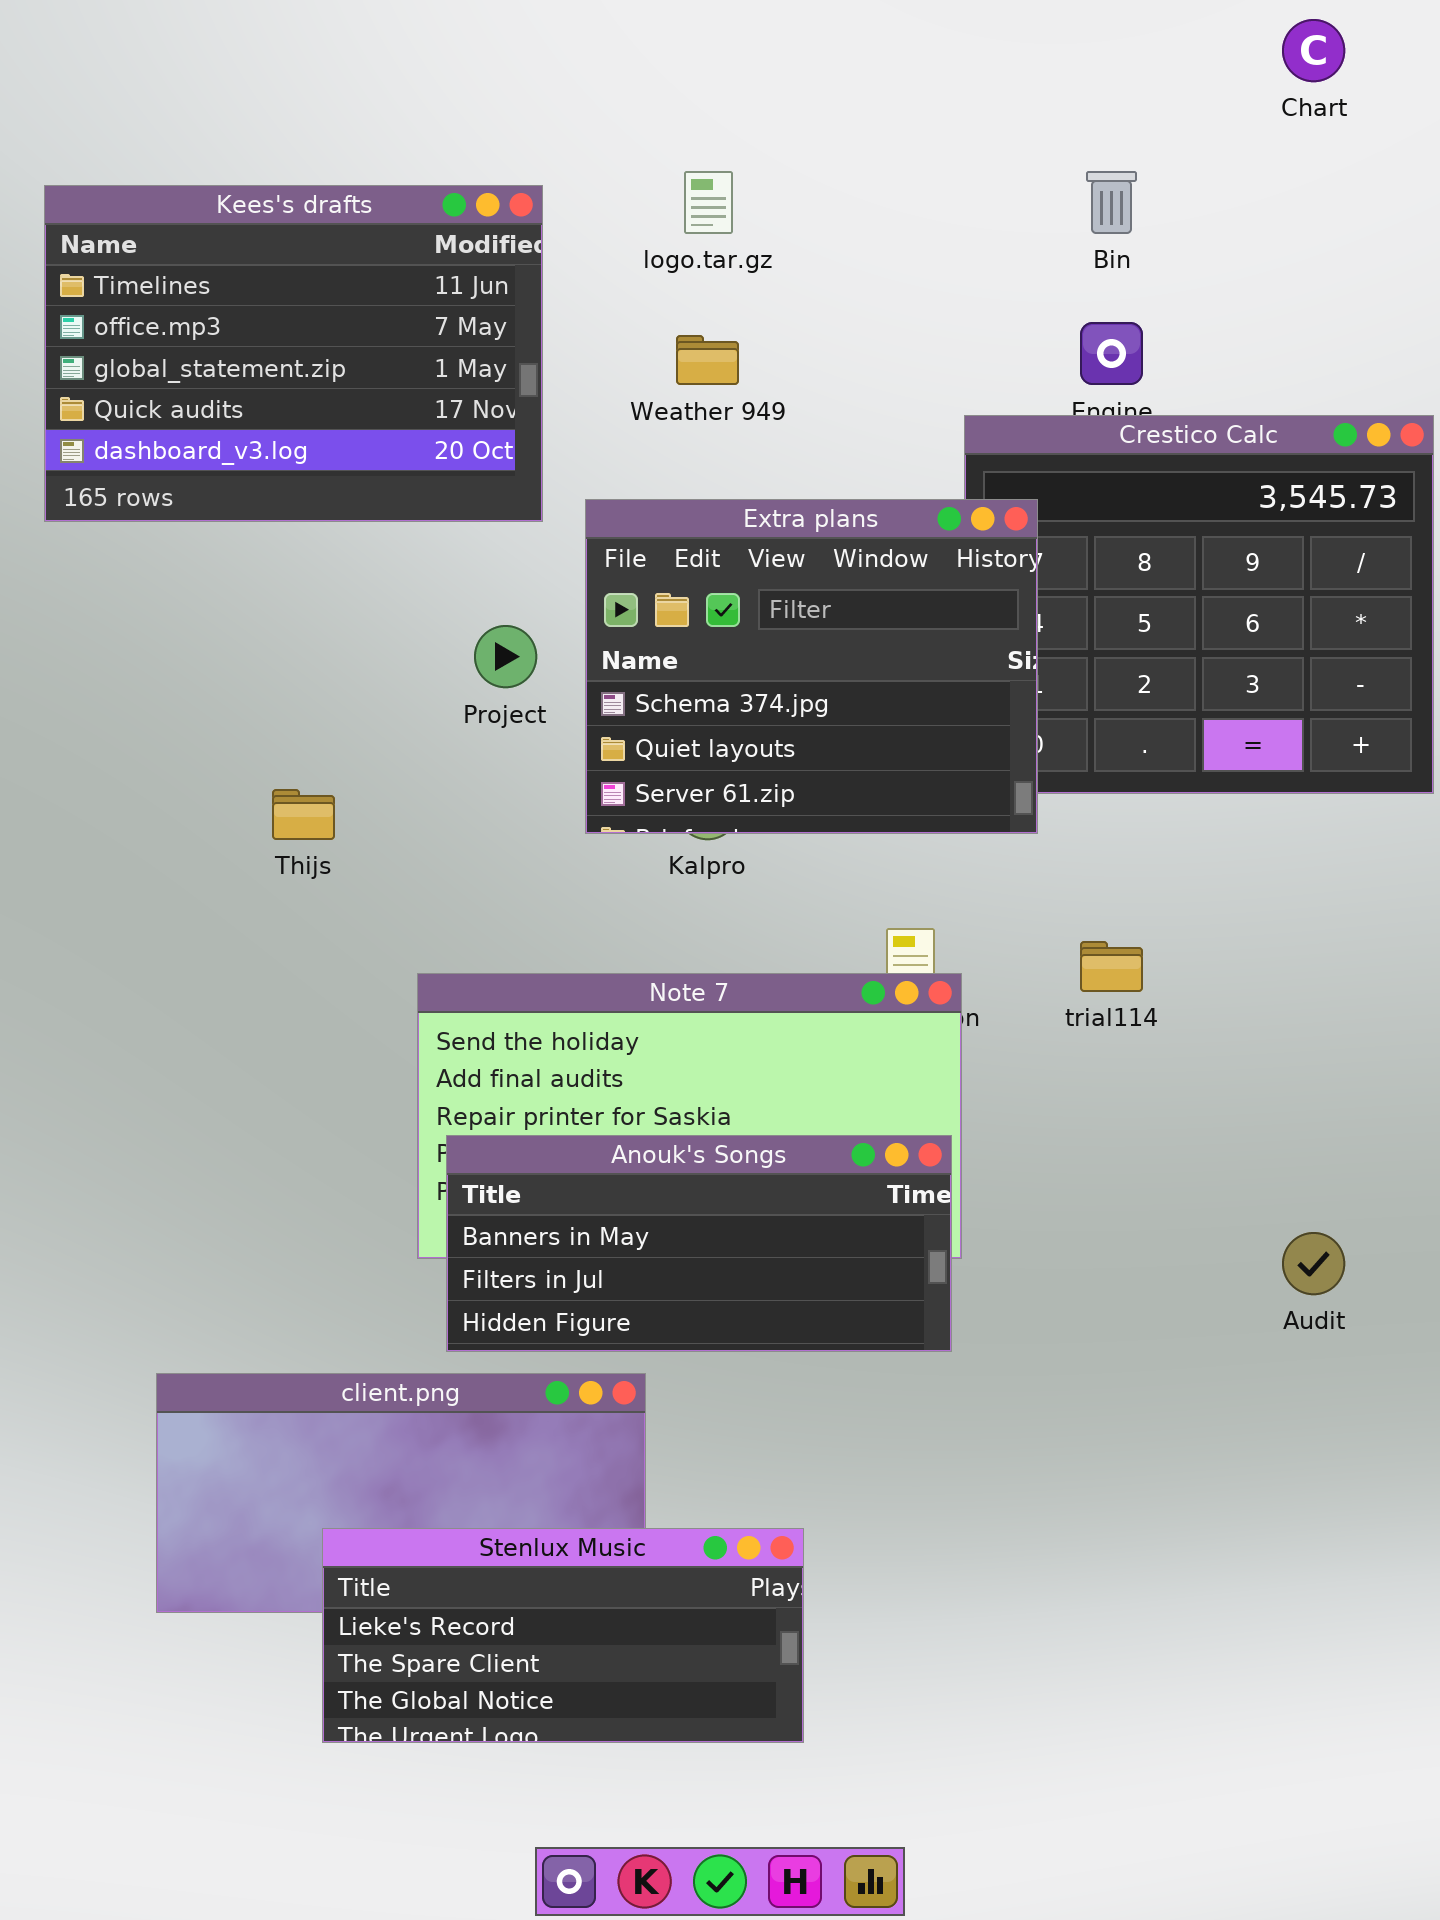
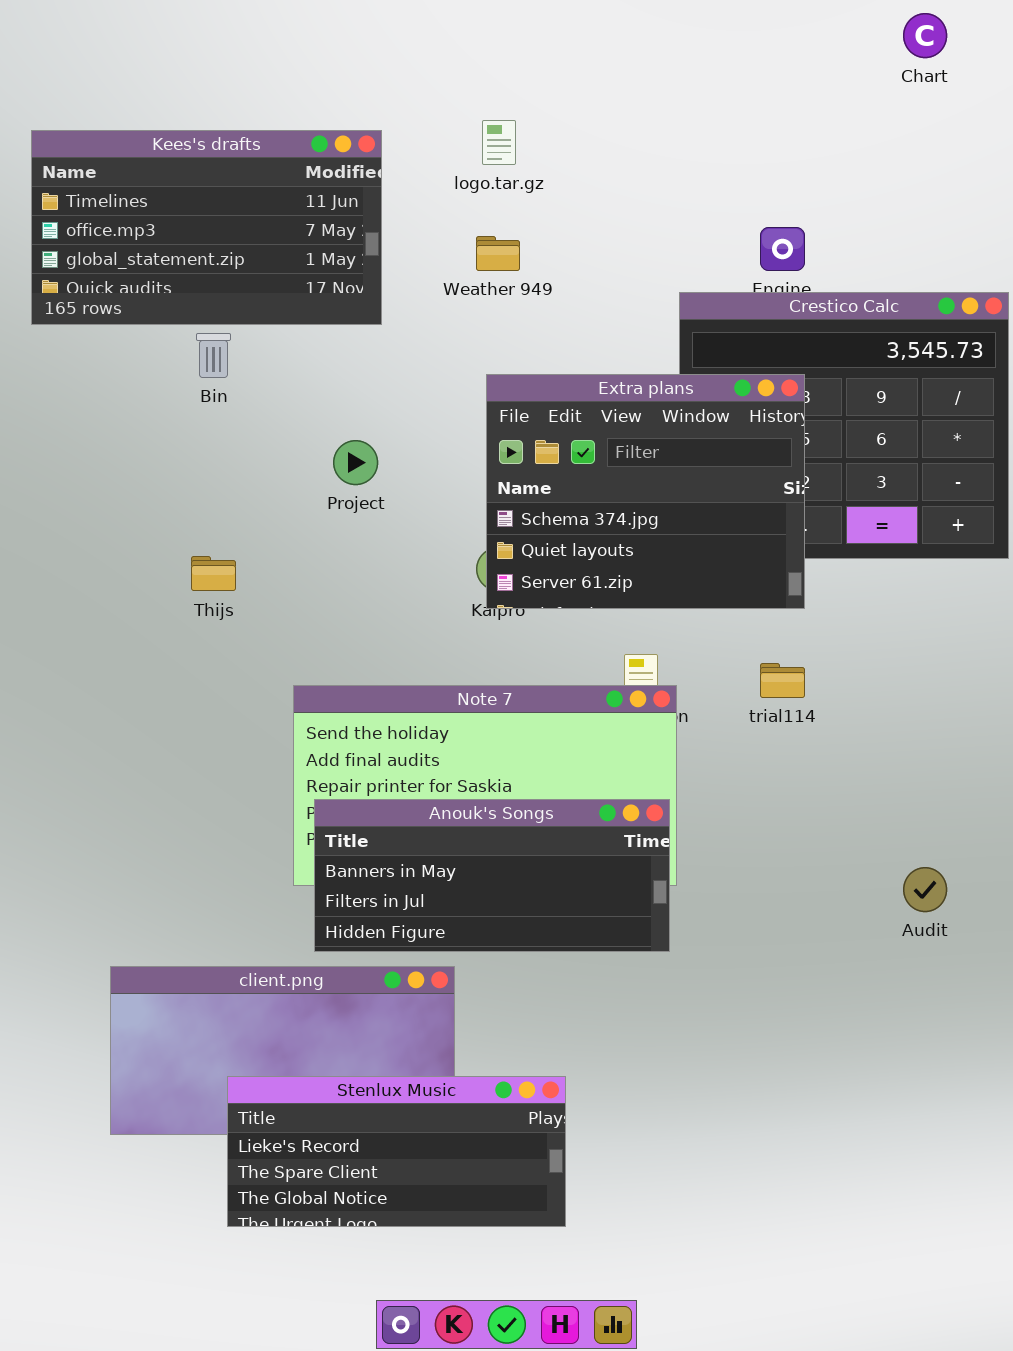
Bin: [1086,171,1137,234] -> [196,333,231,378], moved
Kees's drafts: [44,185,543,522] -> [31,130,382,325], resized
Extra plans: [585,499,1038,834] -> [486,374,805,609], moved

